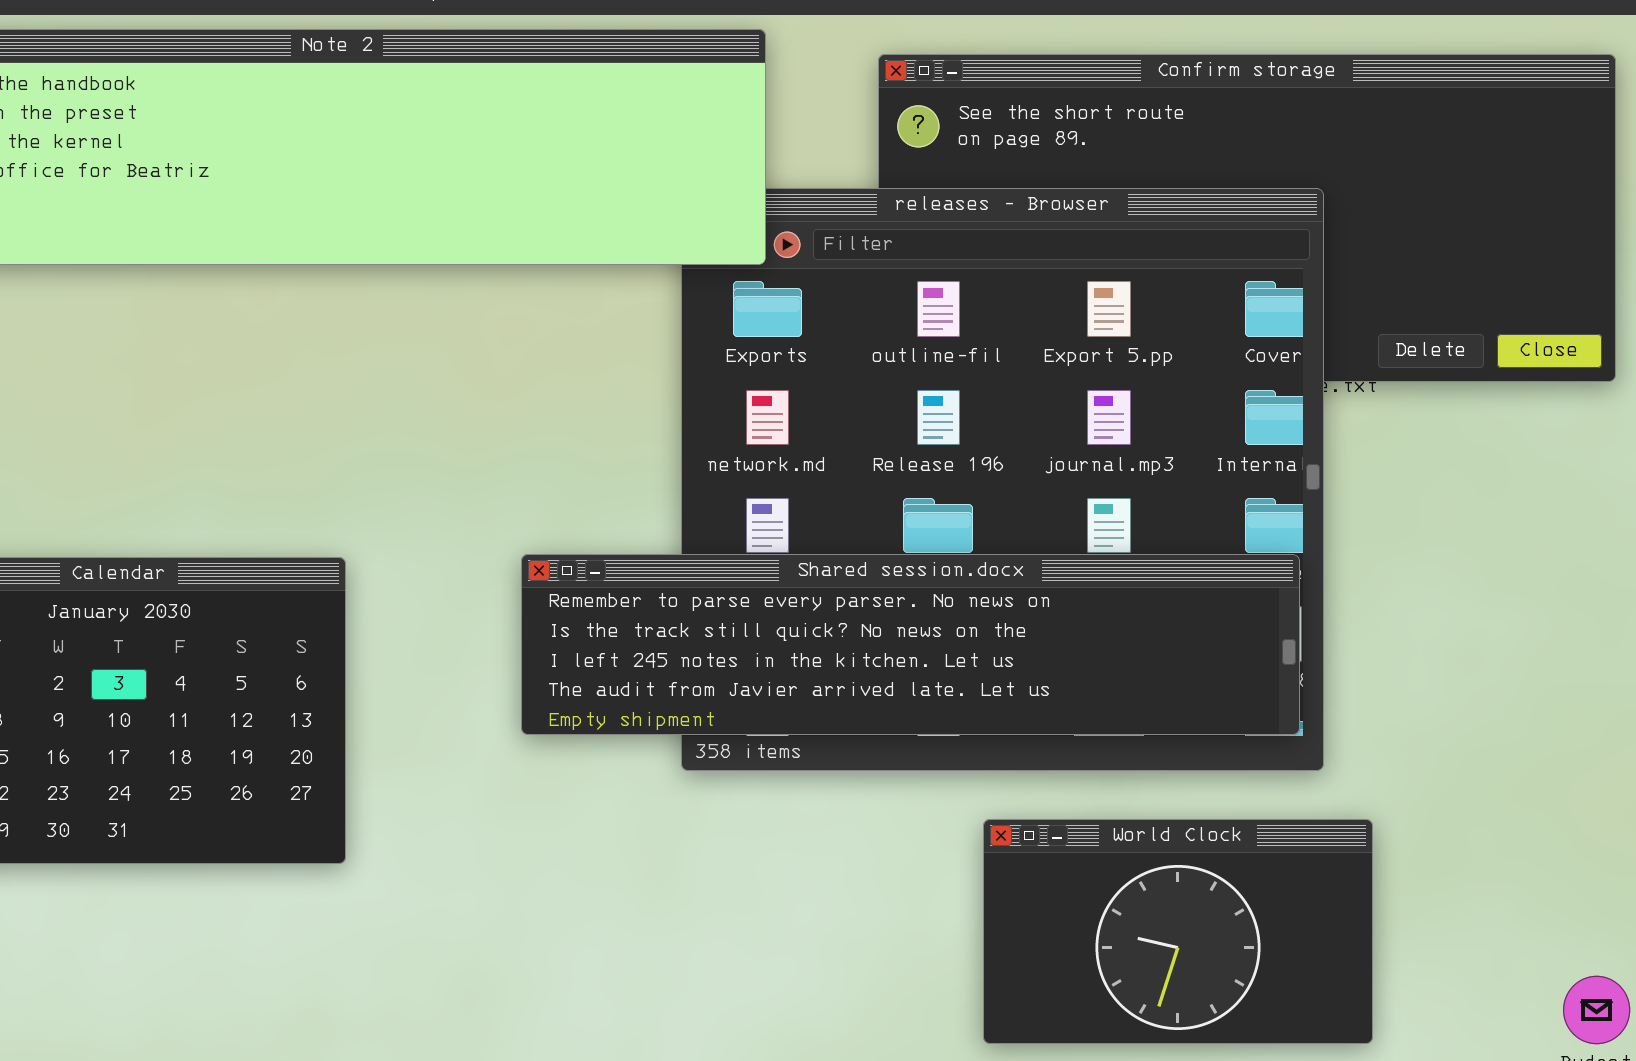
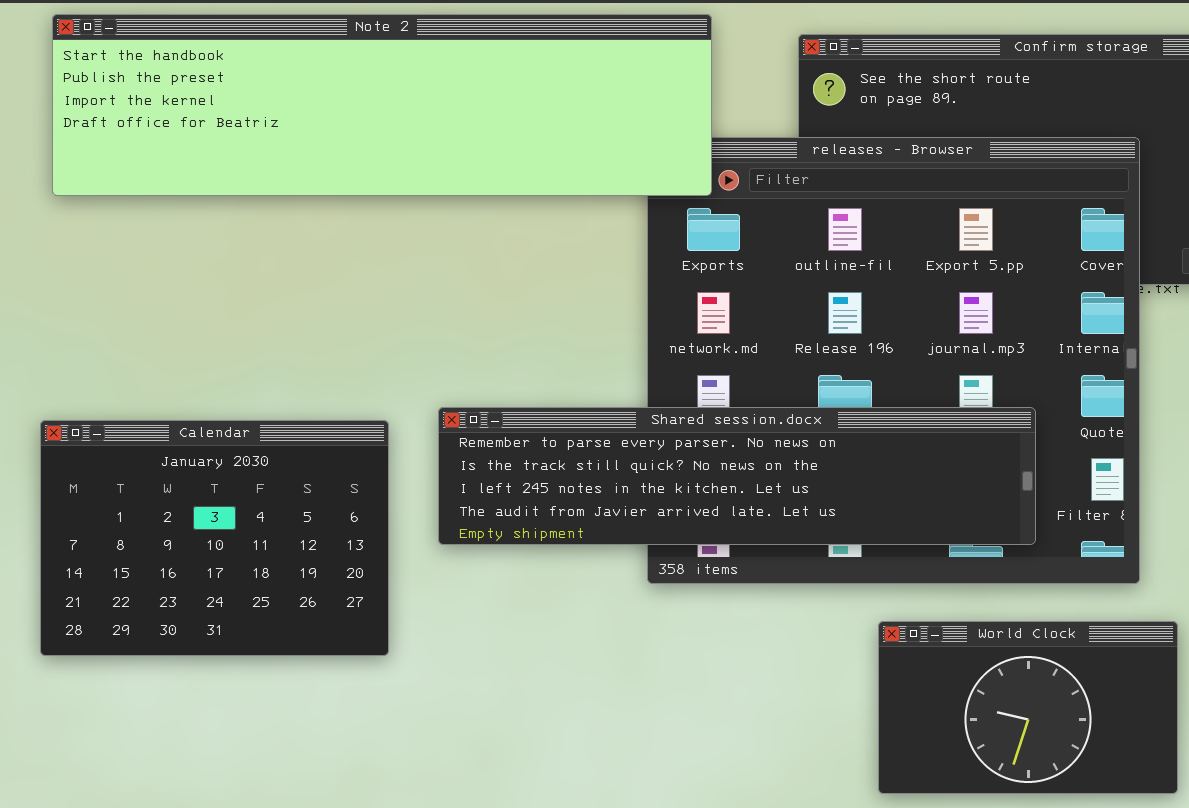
Shared session.docx: [521,554,1300,735] -> [438,407,1036,545], moved

